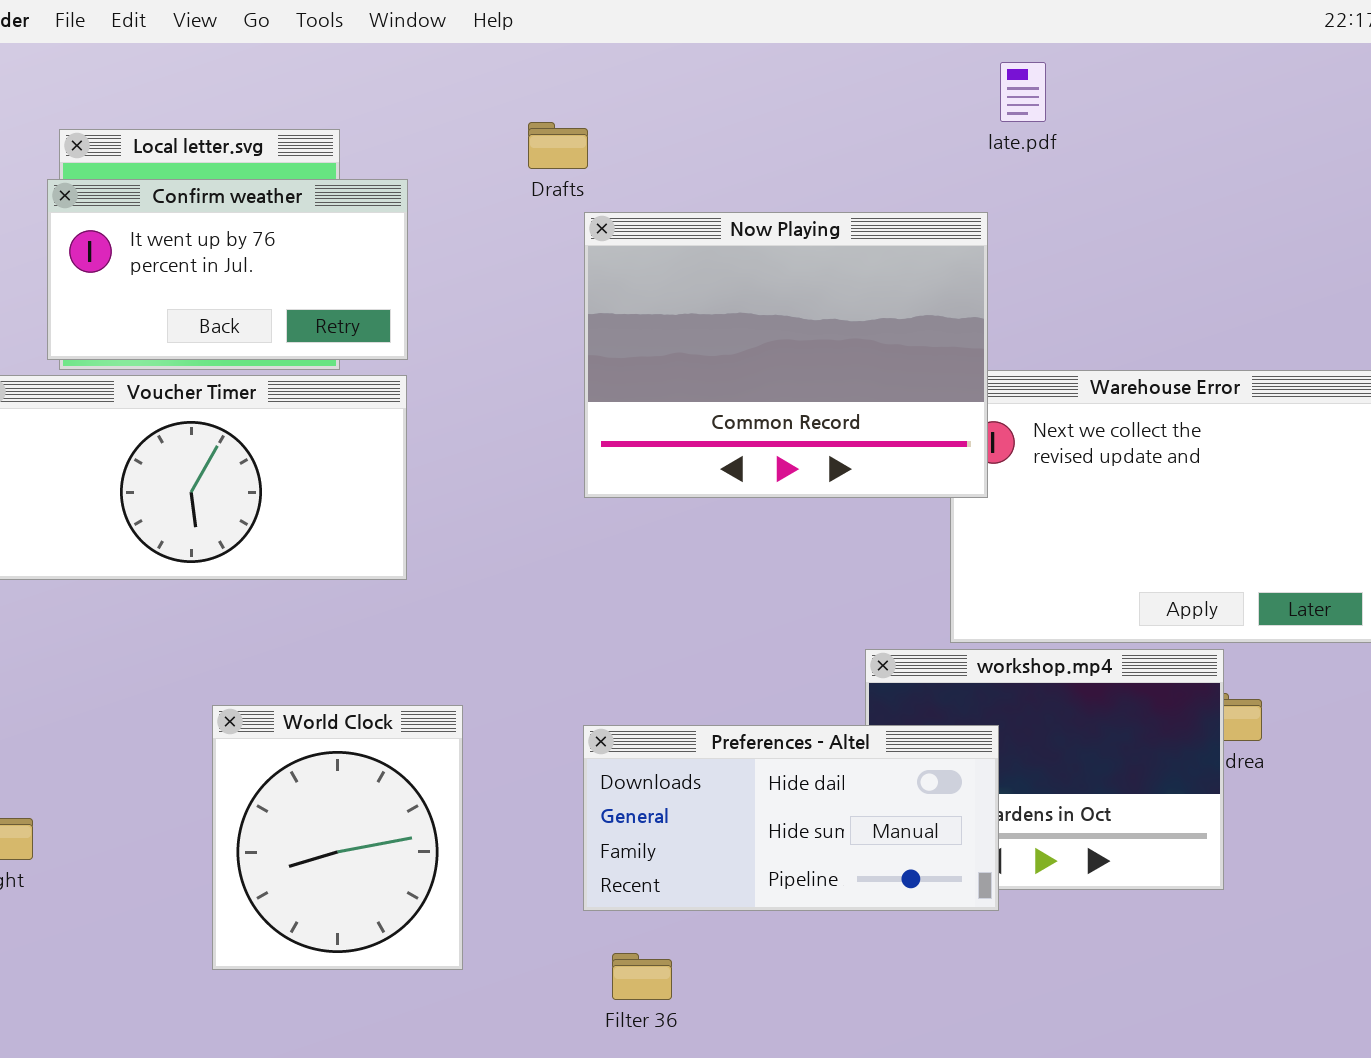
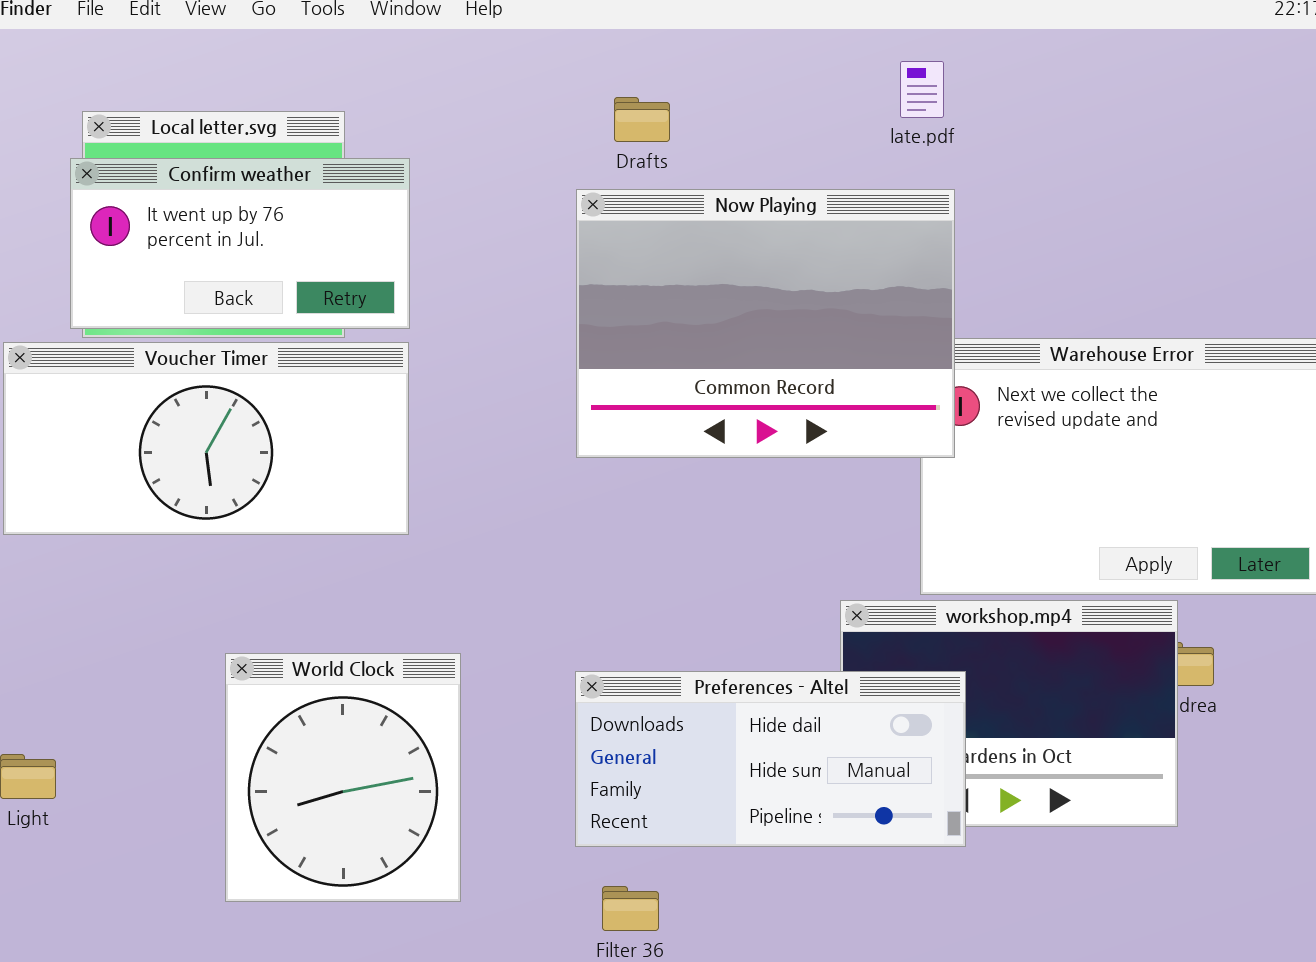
late.pdf: [1000,62,1046,122] -> [900,61,944,118], moved
Drafts: [528,122,588,169] -> [614,97,670,142], moved

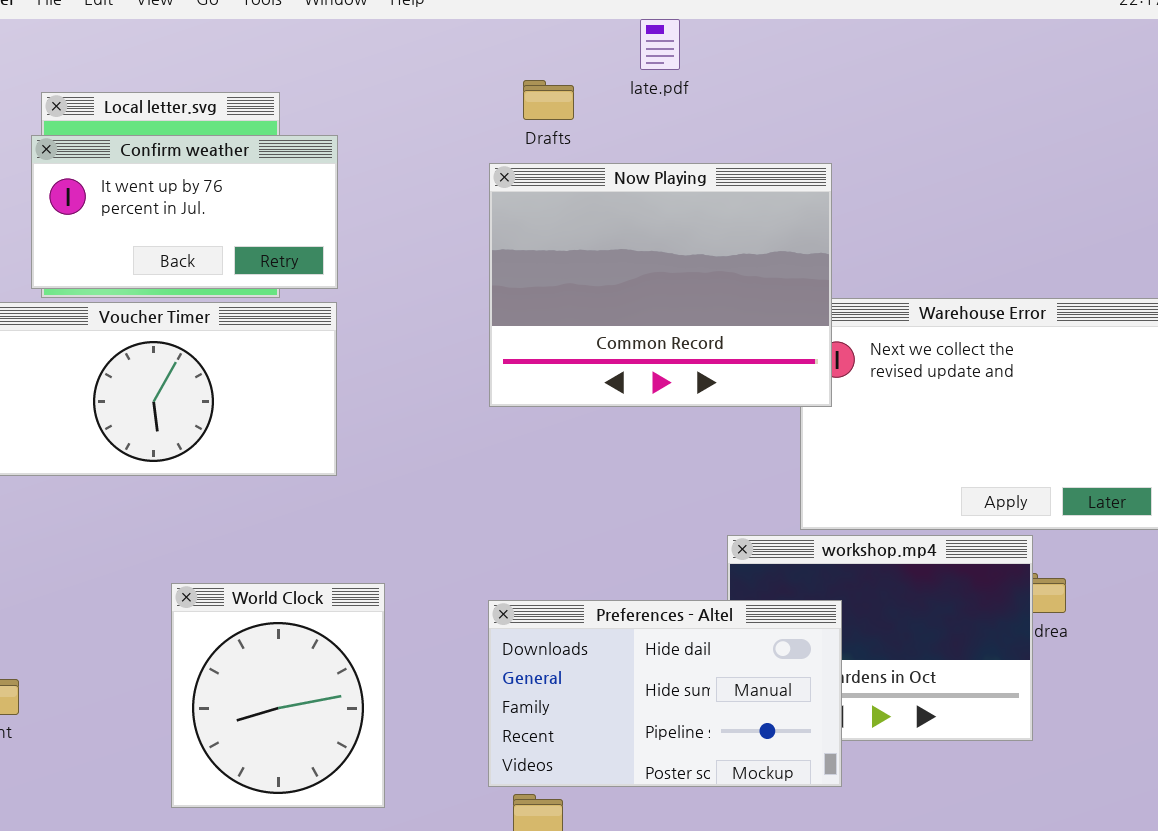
late.pdf: [900,61,944,118] -> [640,19,680,70], moved
Preferences - Altel: [575,671,966,847] -> [488,600,842,787], resized

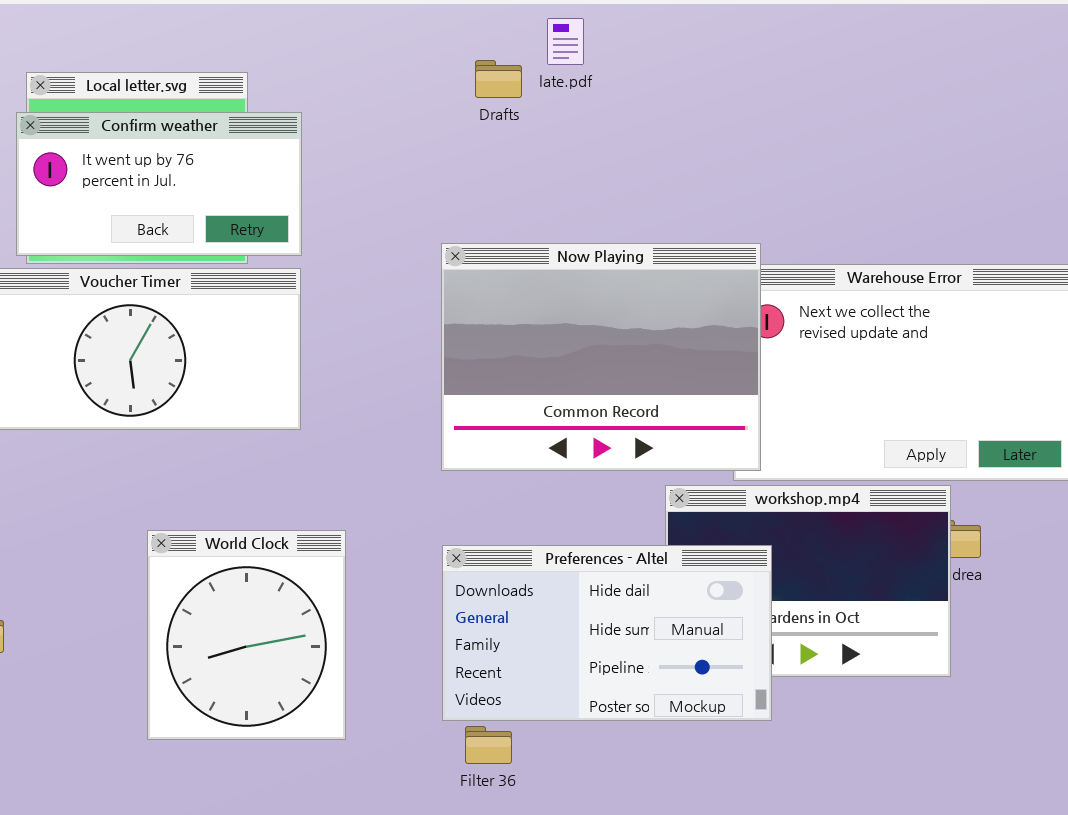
late.pdf: [640,19,680,70] -> [547,18,584,65], moved
Now Playing: [489,163,832,407] -> [441,243,761,471], moved

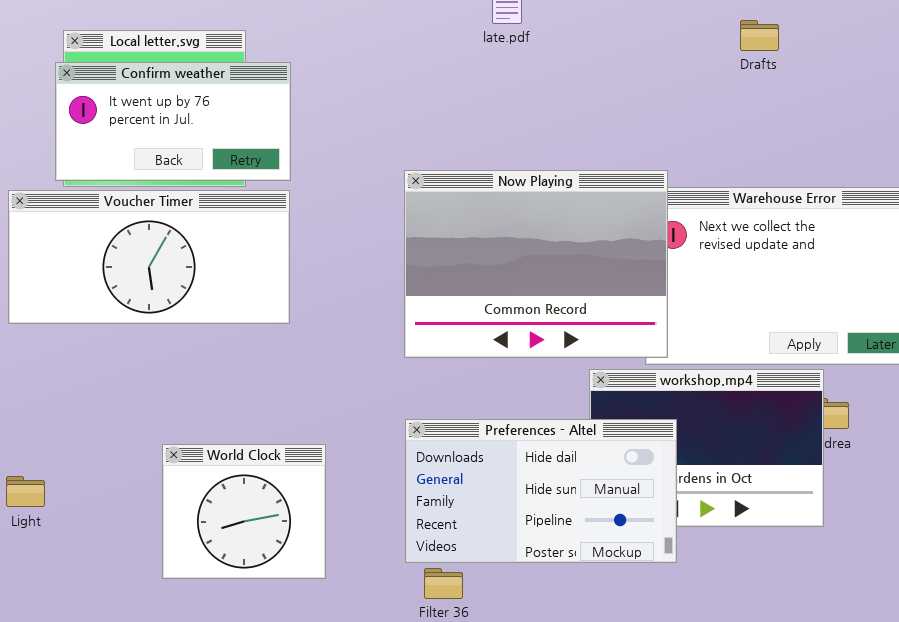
Drafts: [475,60,522,98] -> [740,20,779,51], moved
World Clock: [147,530,346,740] -> [162,444,326,579], resized

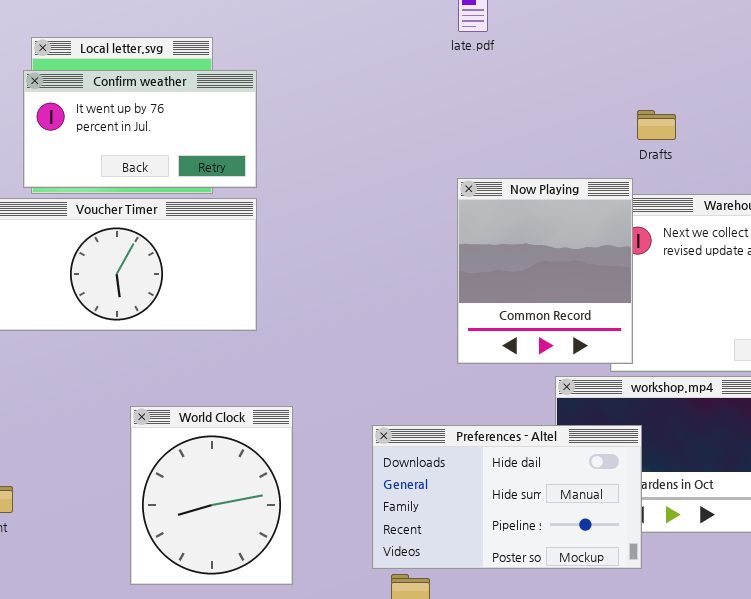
Drafts: [740,20,779,51] -> [637,110,676,140], moved
Now Playing: [404,170,668,358] -> [457,178,633,364], resized
World Clock: [162,444,326,579] -> [130,406,293,585], resized

